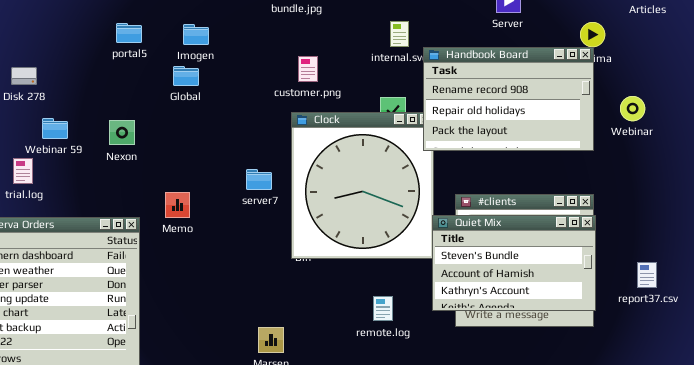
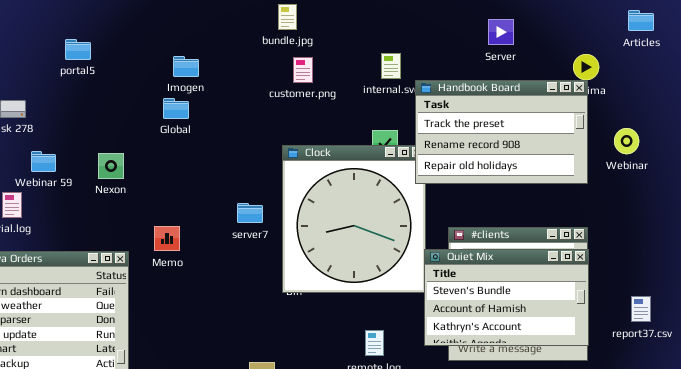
portal5: [116,23,142,43] -> [65,39,91,60], moved
Handbook Board: [423,47,594,151] -> [415,80,588,184], scrolled up 1 row
customer.png: [298,56,318,82] -> [293,57,313,83], moved

